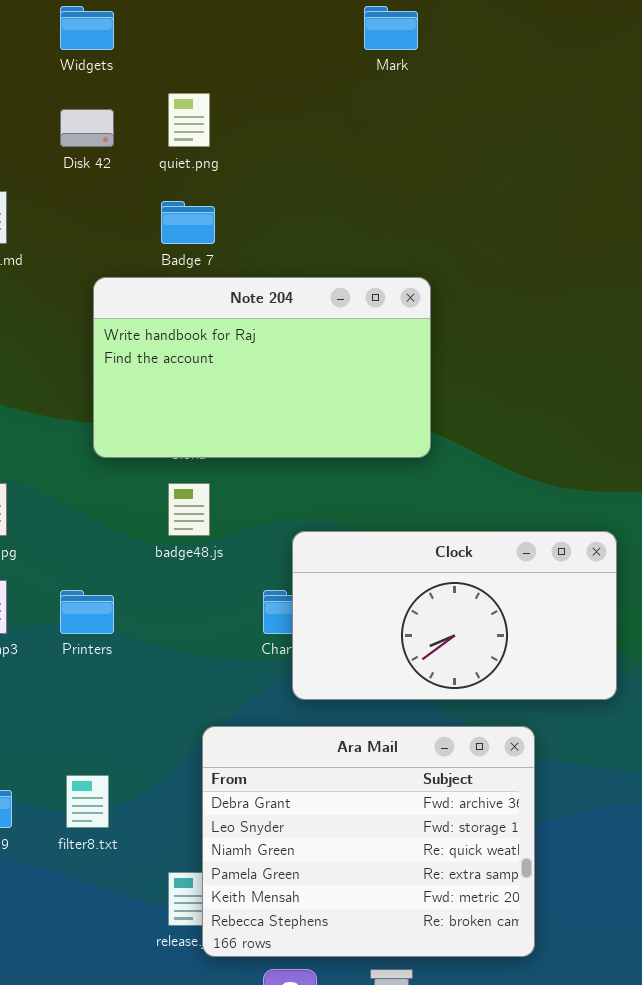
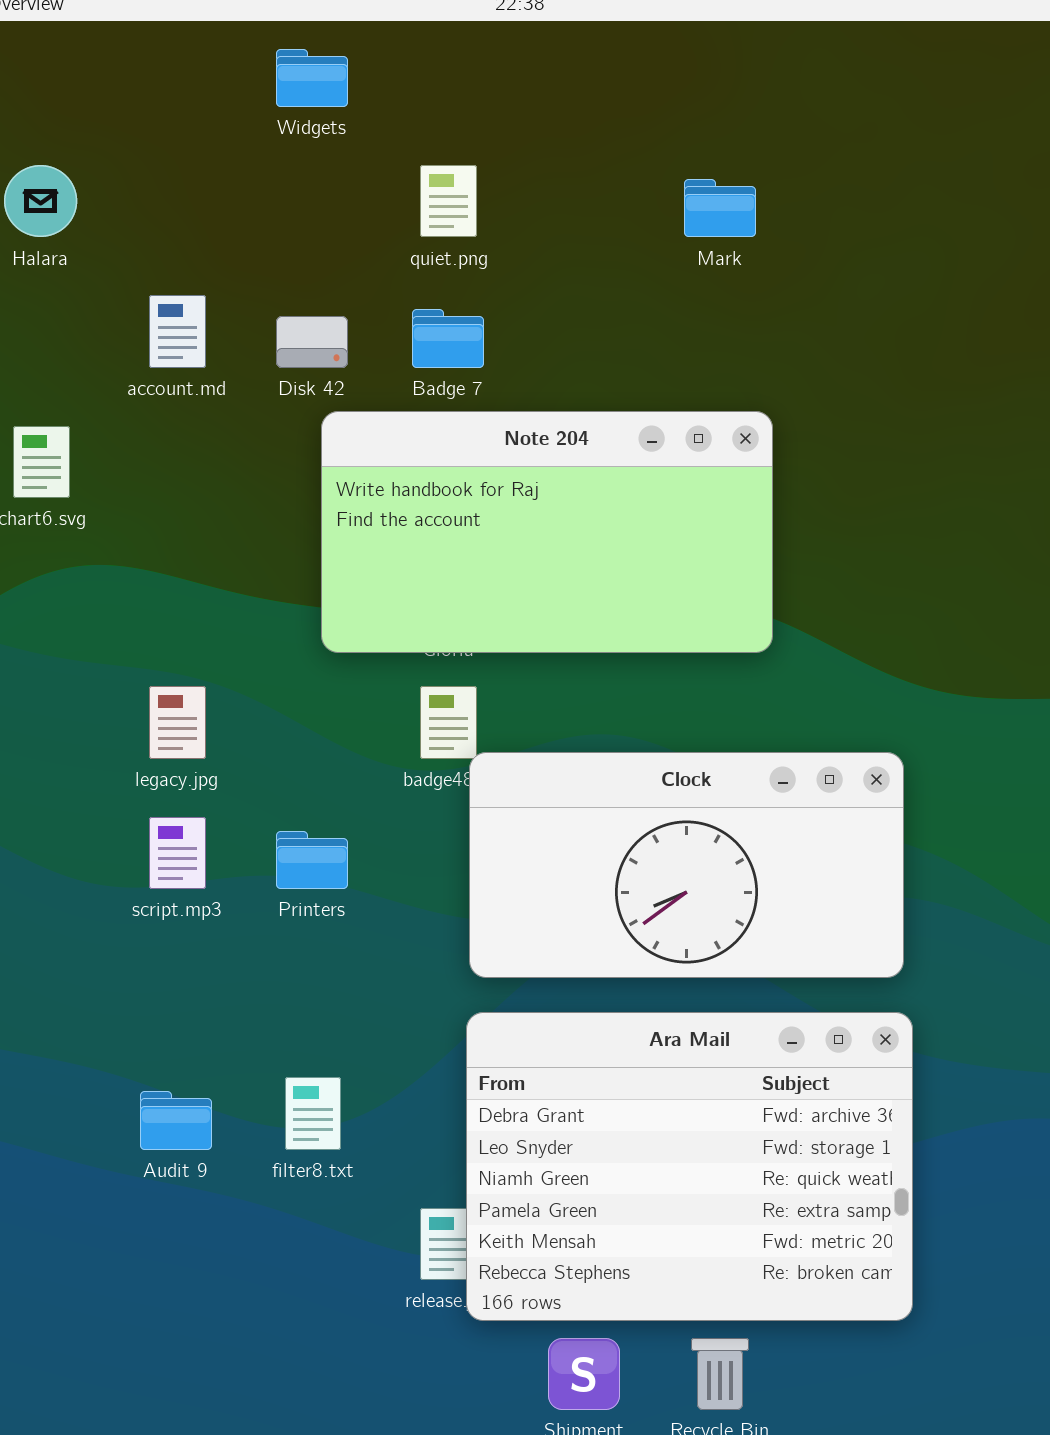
Mark: [364,6,418,50] -> [684,179,756,237], moved
Disk 42: [60,109,114,147] -> [276,316,348,368], moved
Clock: [292,531,617,700] -> [469,752,904,978], moved

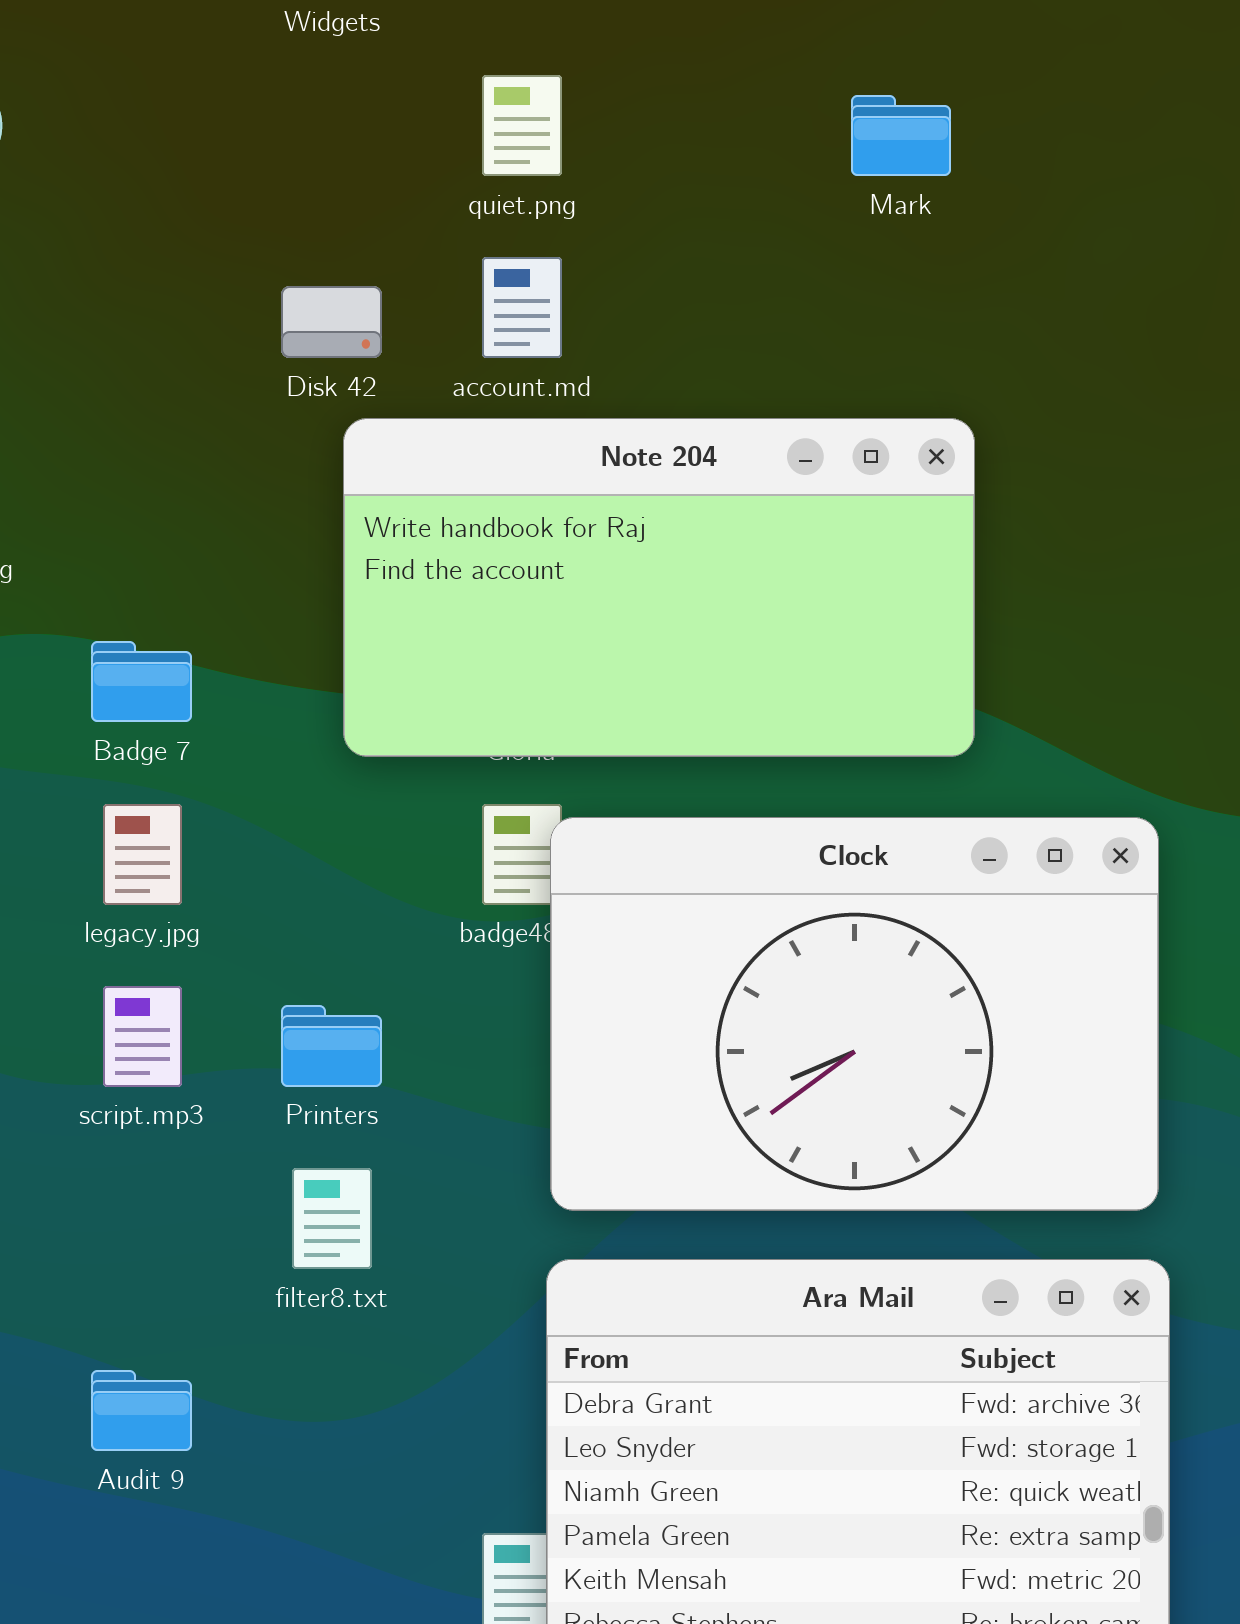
account.md: [149,295,206,368] -> [482,257,562,358], moved
Badge 7: [412,309,484,368] -> [91,641,192,722], moved
Clock: [469,752,904,978] -> [550,817,1159,1211], resized
filter8.txt: [285,1077,341,1150] -> [292,1168,372,1269], moved

